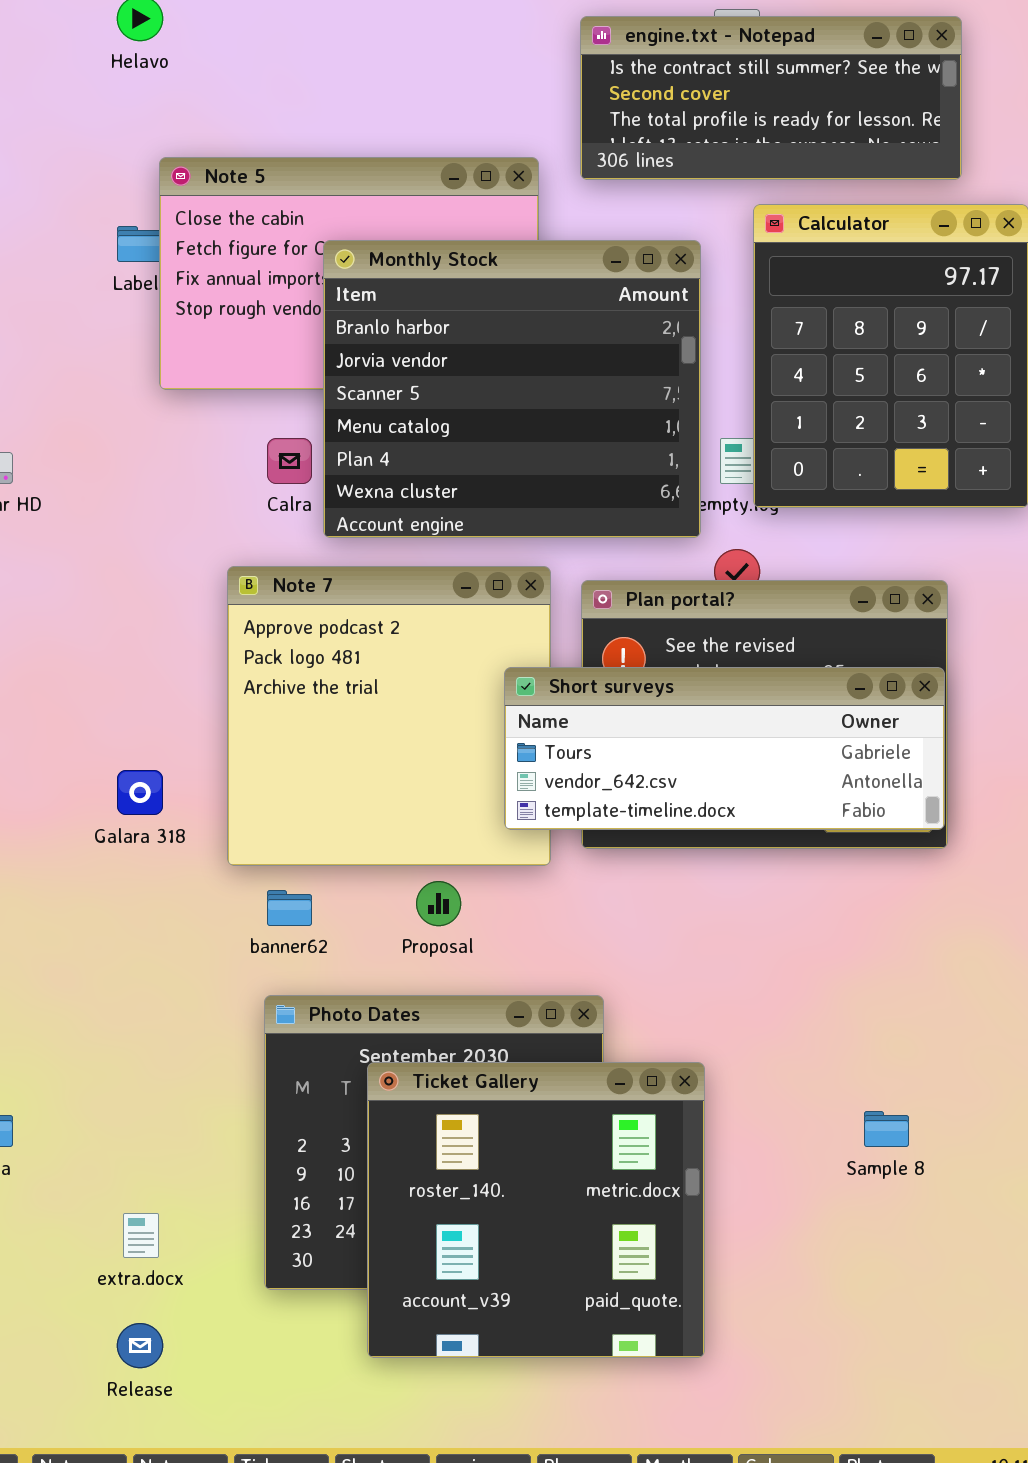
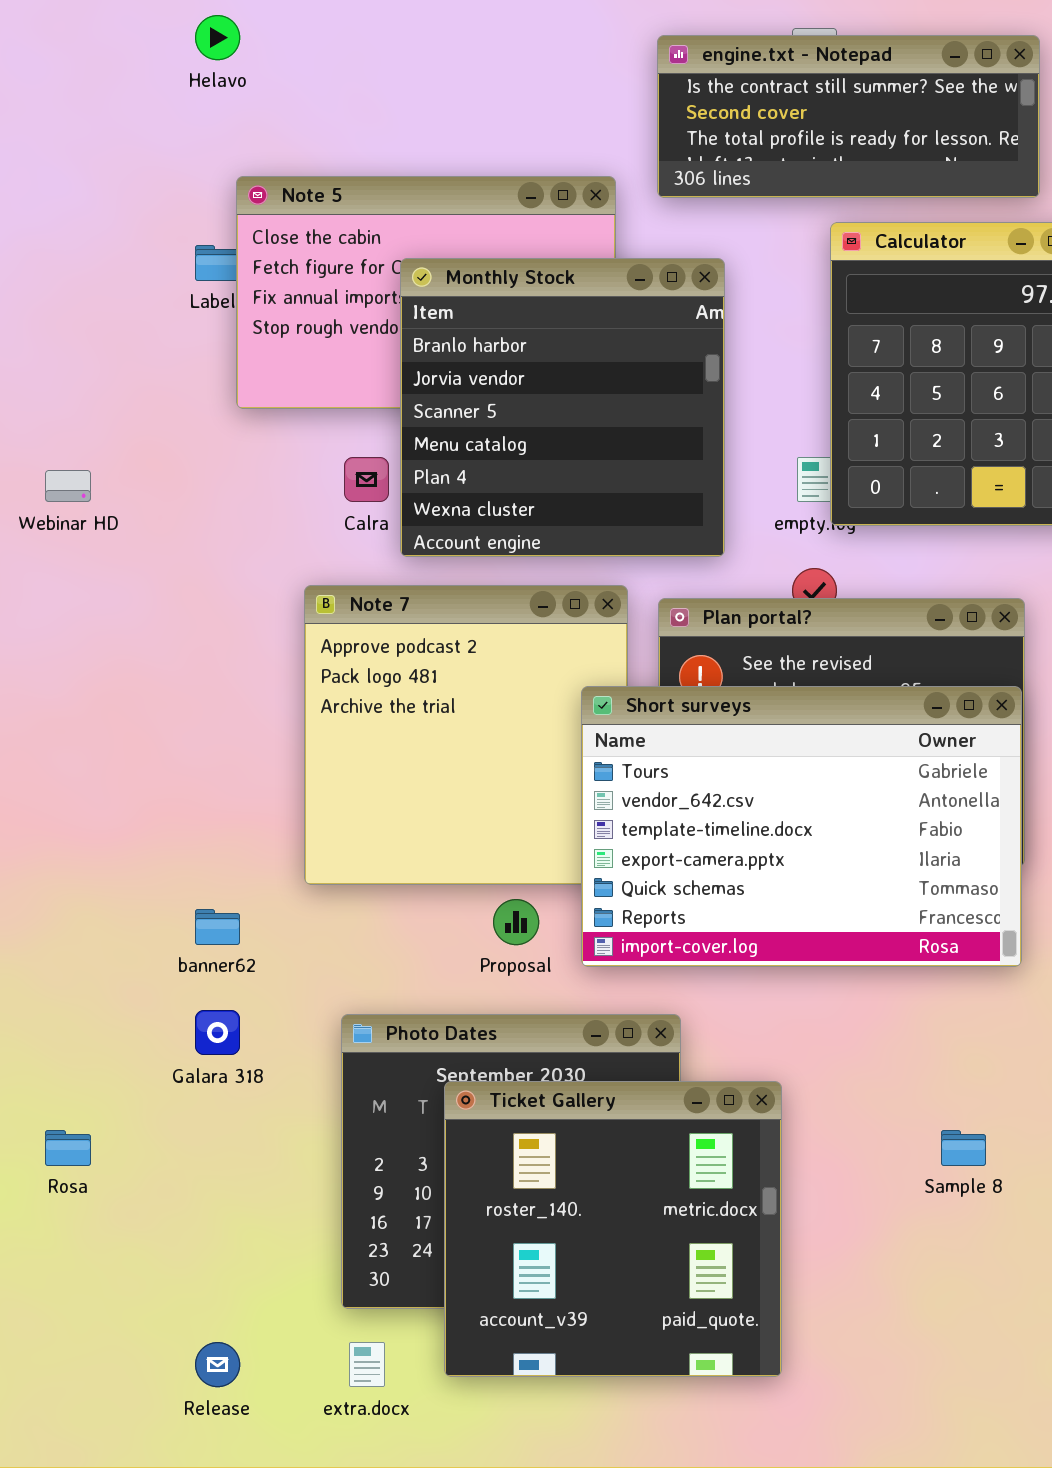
Monthly Stock: [323,240,701,538] -> [400,258,725,557], resized
Short surveys: [504,667,945,830] -> [581,686,1022,967], resized
Galara 318: [117,770,163,815] -> [195,1010,240,1055], moved
banner62: [267,890,312,926] -> [195,909,240,945], moved
extra.docx: [123,1213,159,1258] -> [349,1342,385,1387], moved

